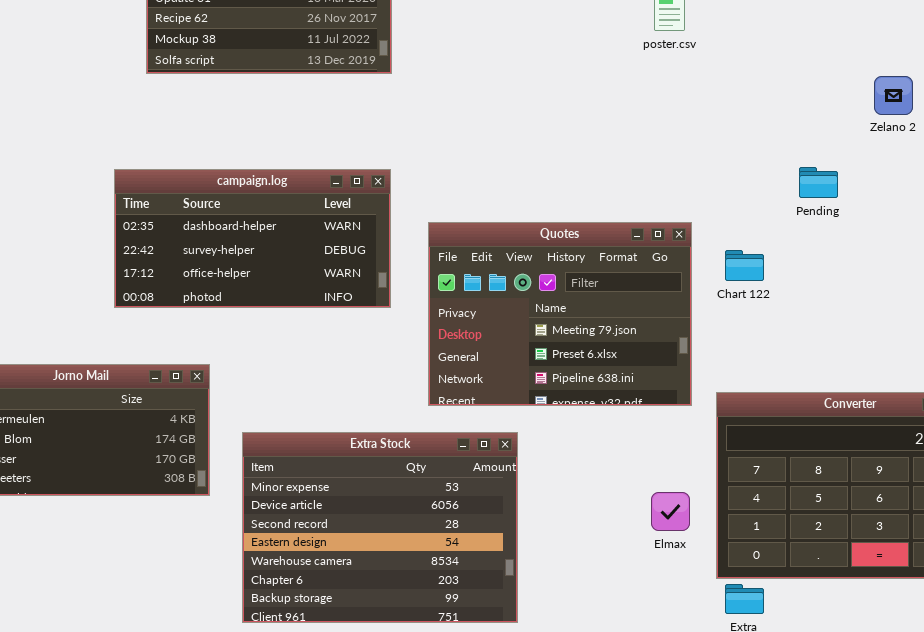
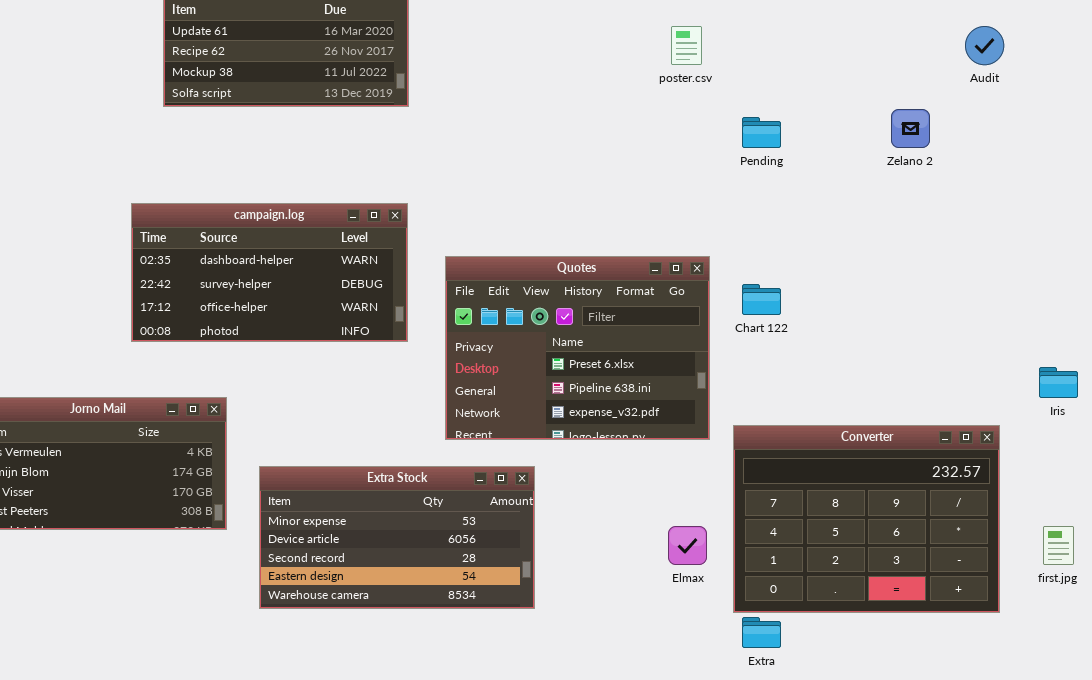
Pending: [799,167,838,198] -> [742,117,781,148], moved
Quotes: [428,222,692,406] -> [445,256,710,440], scrolled down 1 row
Extra Stock: [242,432,518,623] -> [259,466,535,609], resized

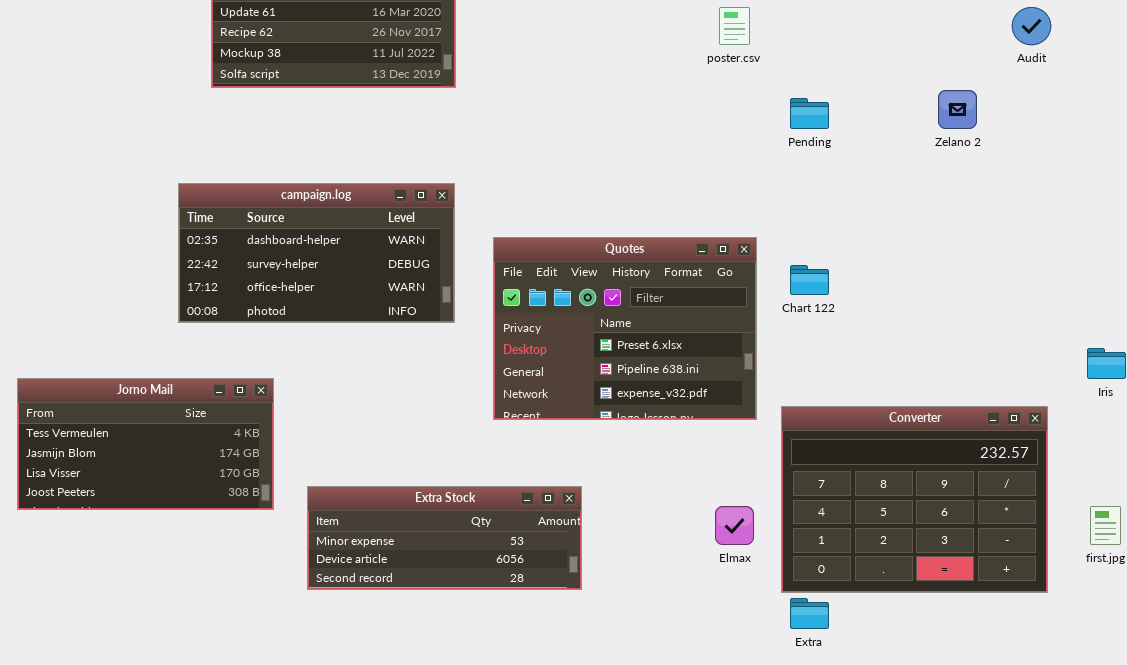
Extra Stock: [259,466,535,609] -> [307,486,582,590], resized

